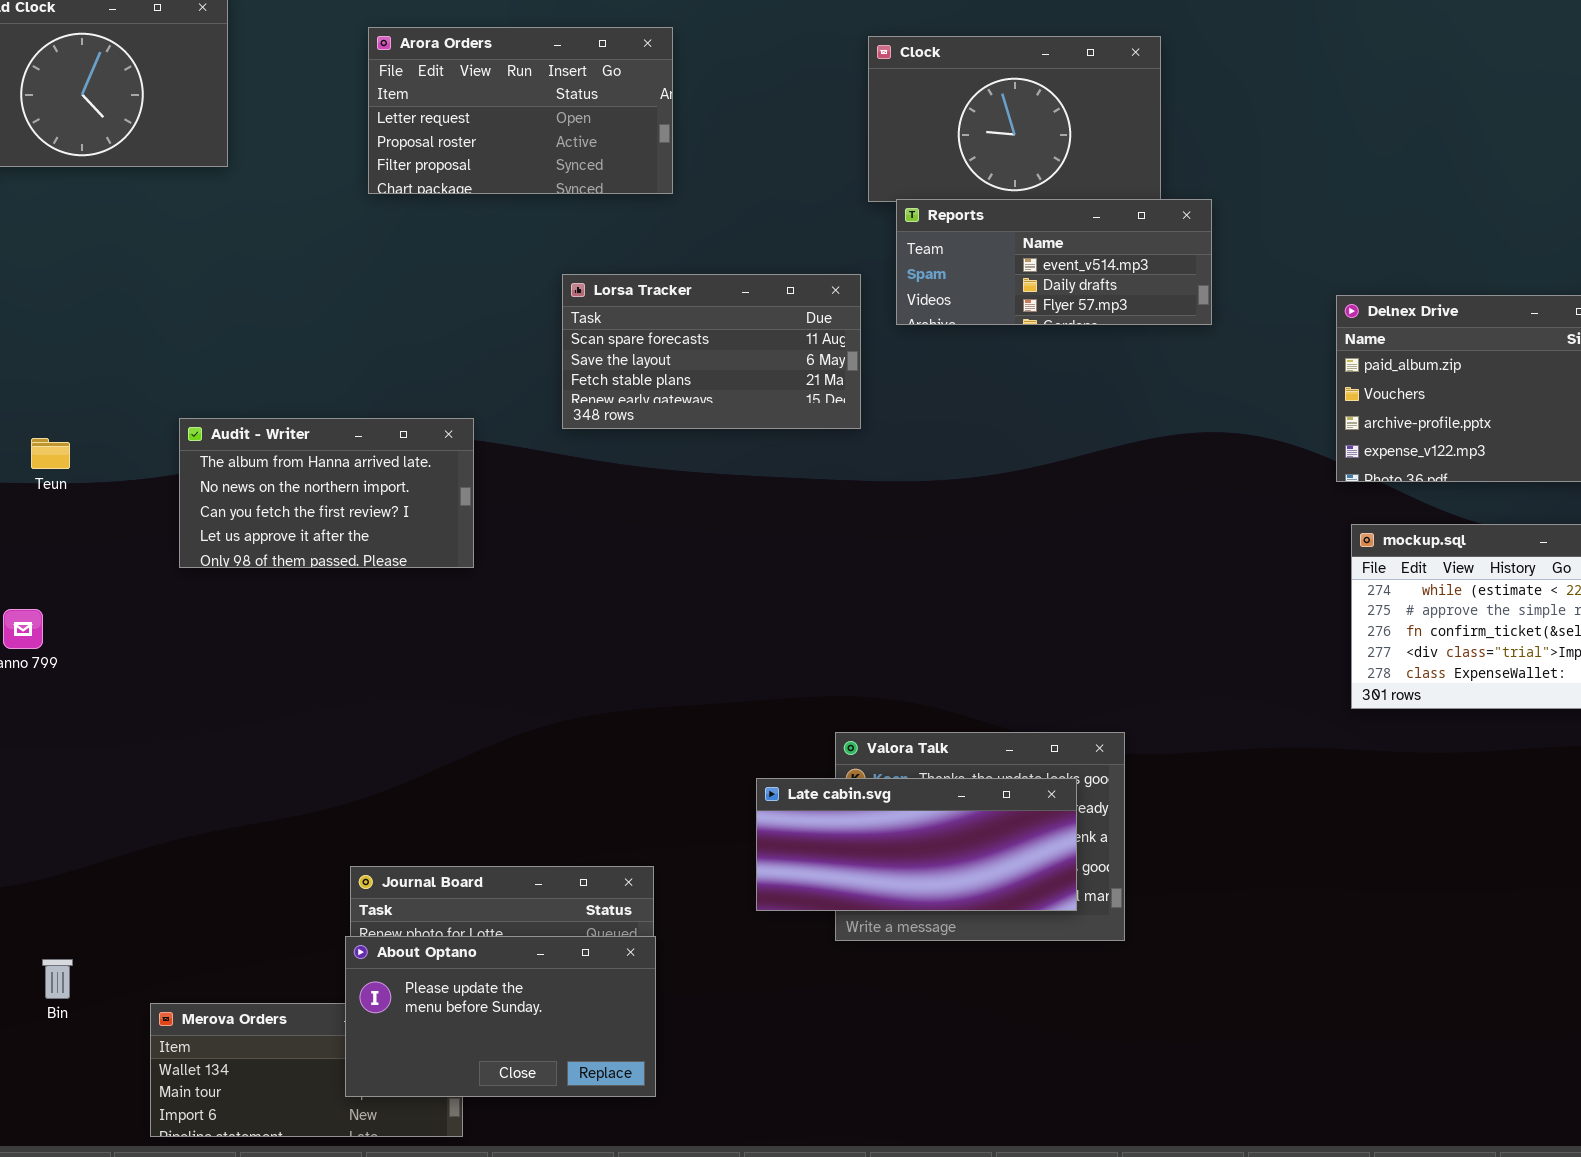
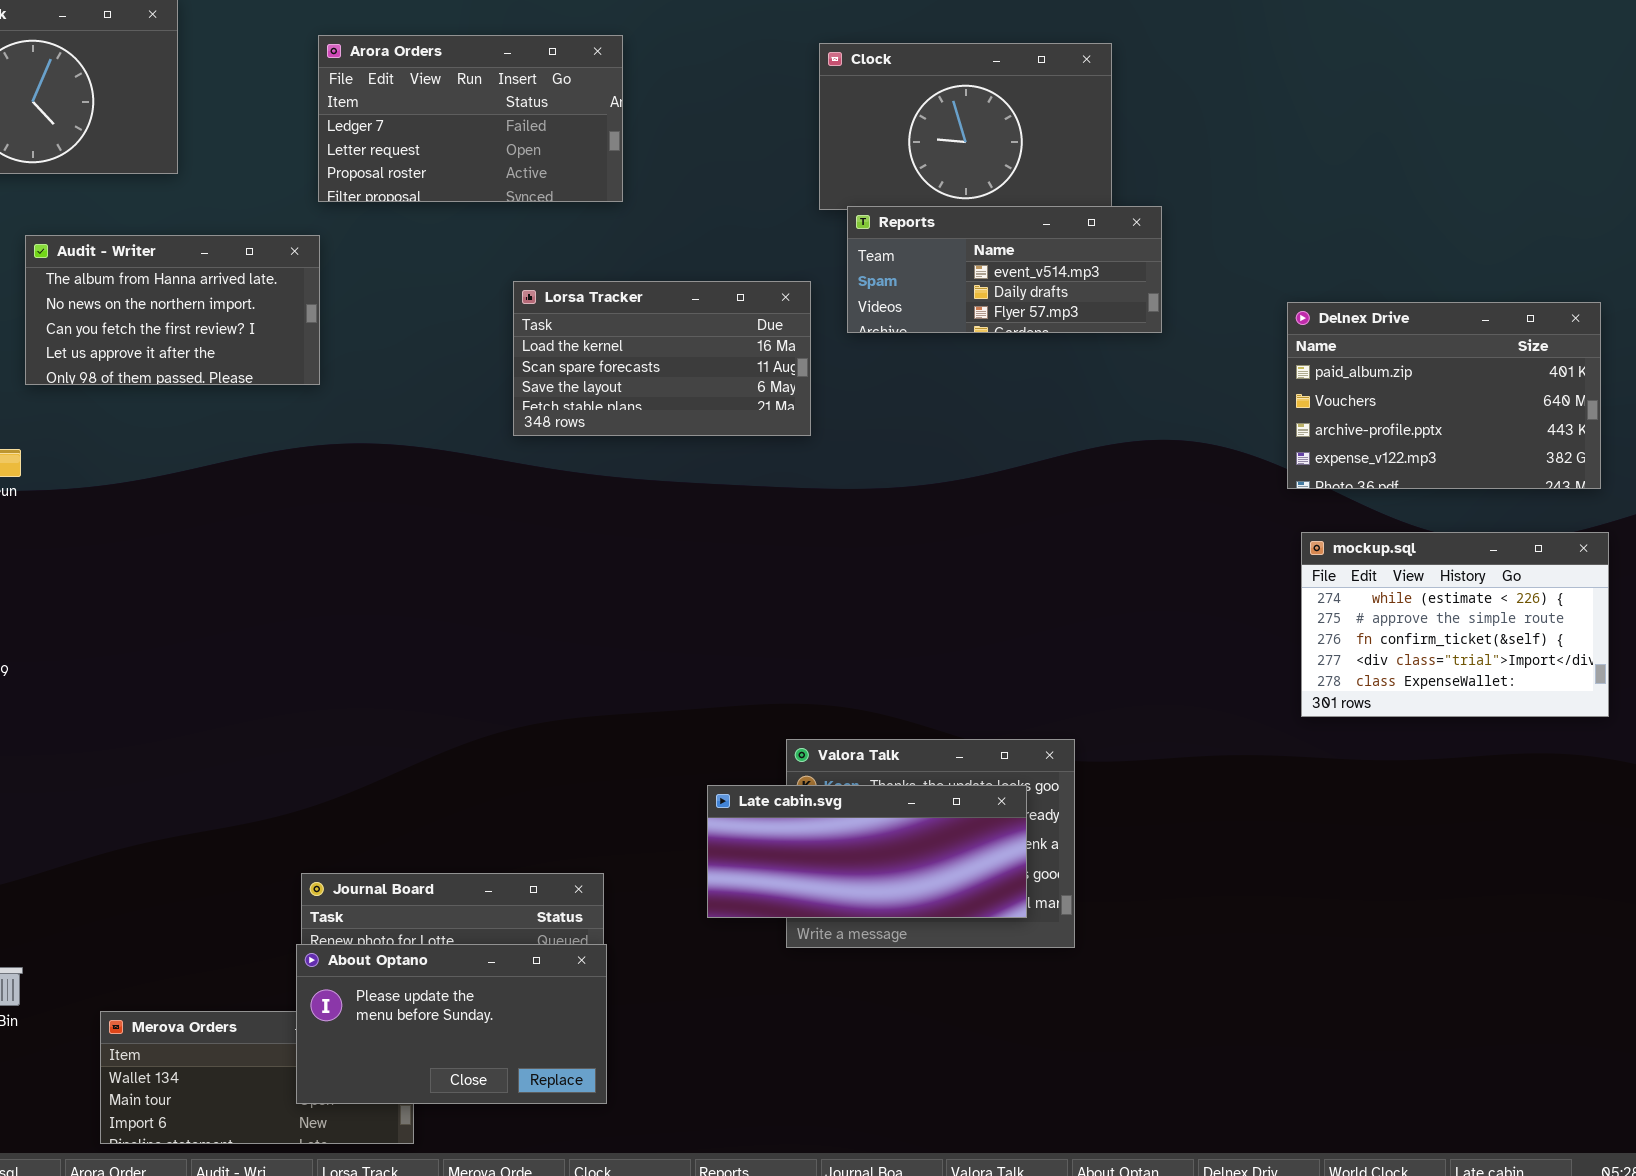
Arora Orders: [368,27,673,194] -> [318,35,623,202], scrolled up 1 row
Lorsa Tracker: [562,274,861,429] -> [513,281,811,436], scrolled up 1 row
Audit - Writer: [179,418,474,568] -> [25,235,320,385], moved

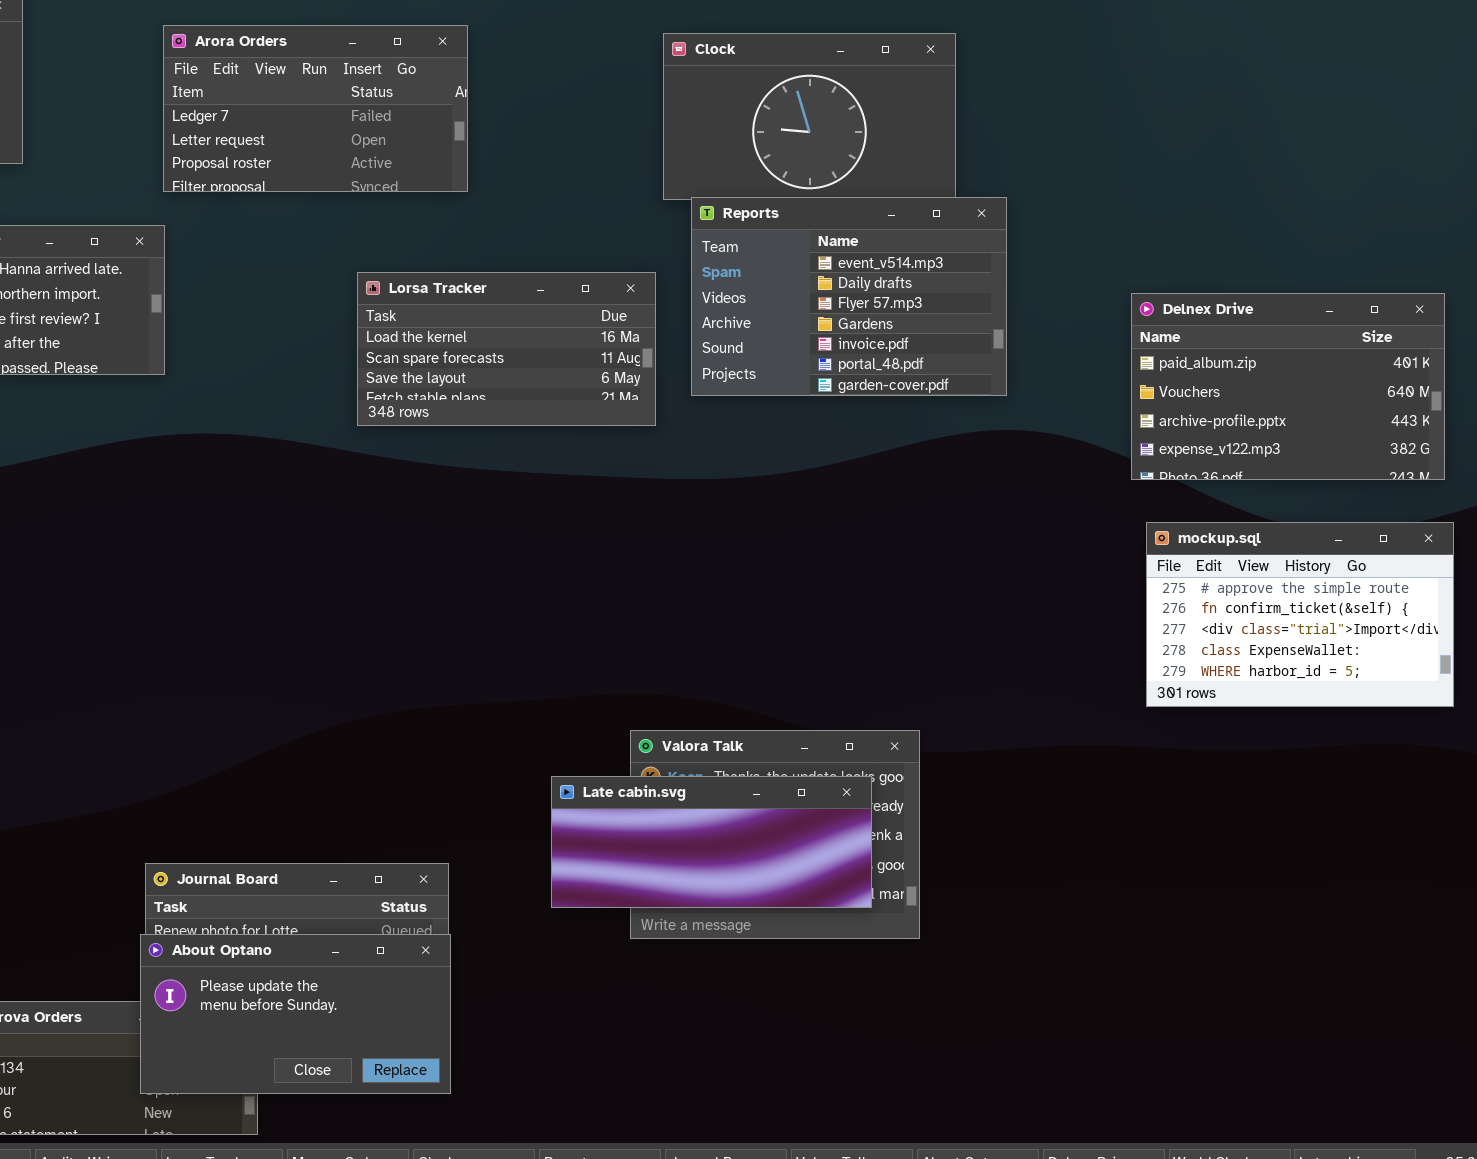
Reports: [847,206,1162,333] -> [691,197,1007,396], resized
mockup.sql: [1301,532,1609,717] -> [1146,522,1454,707], scrolled down 1 row

